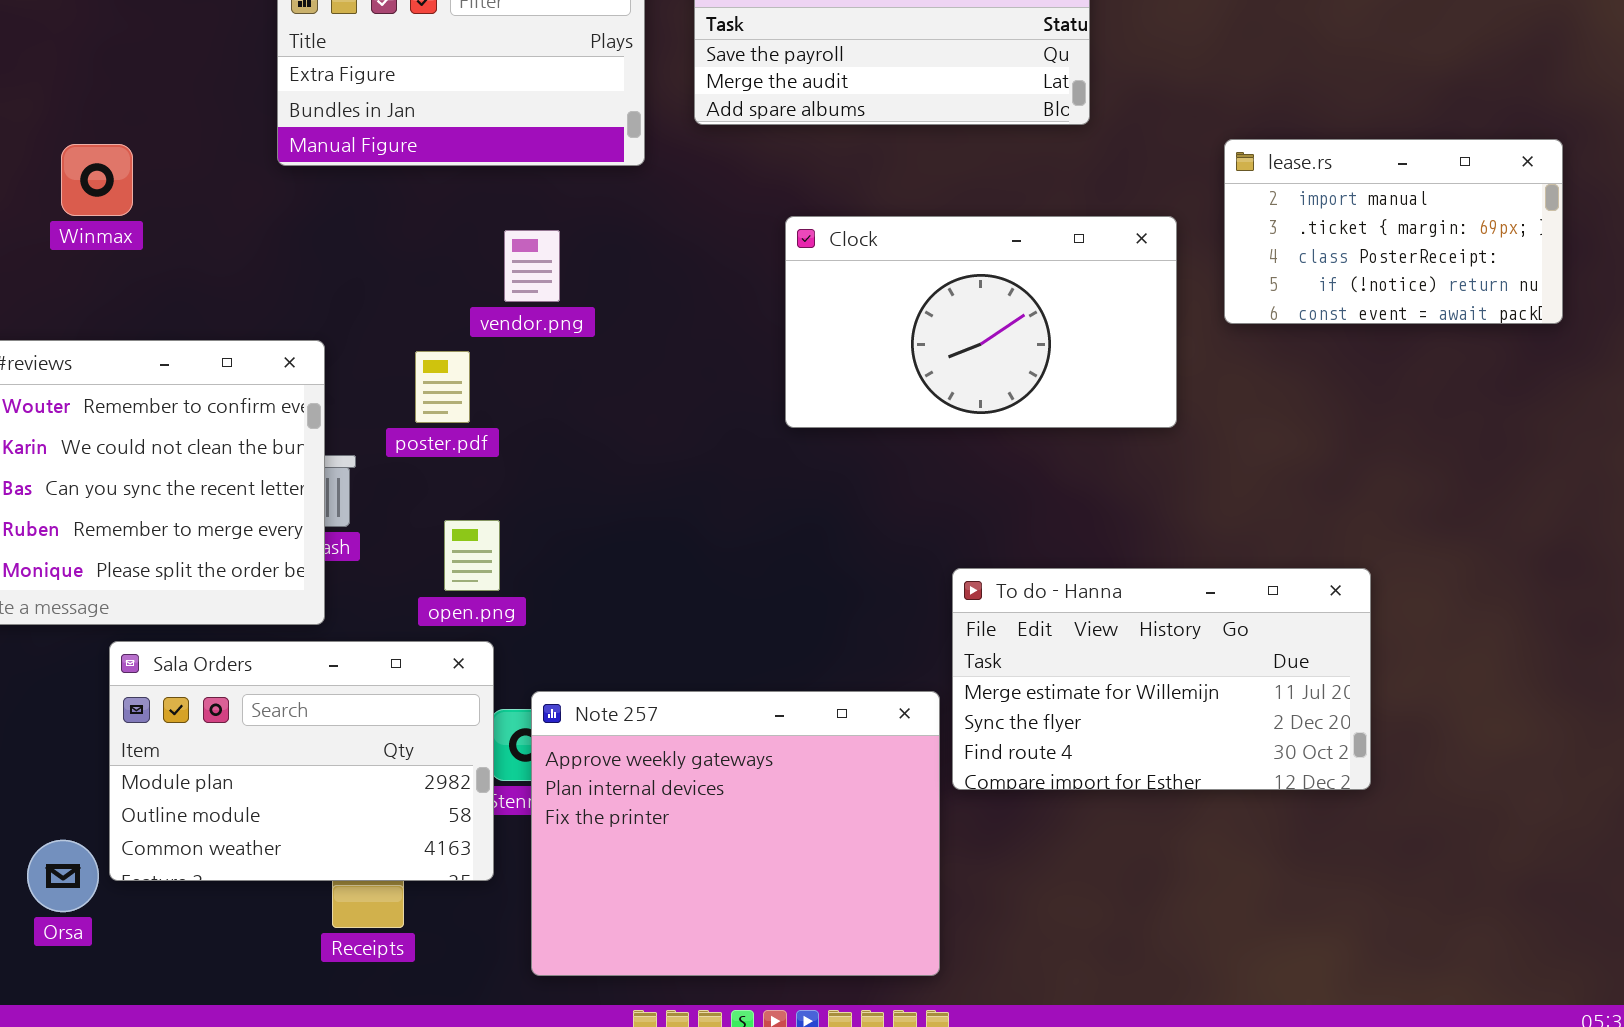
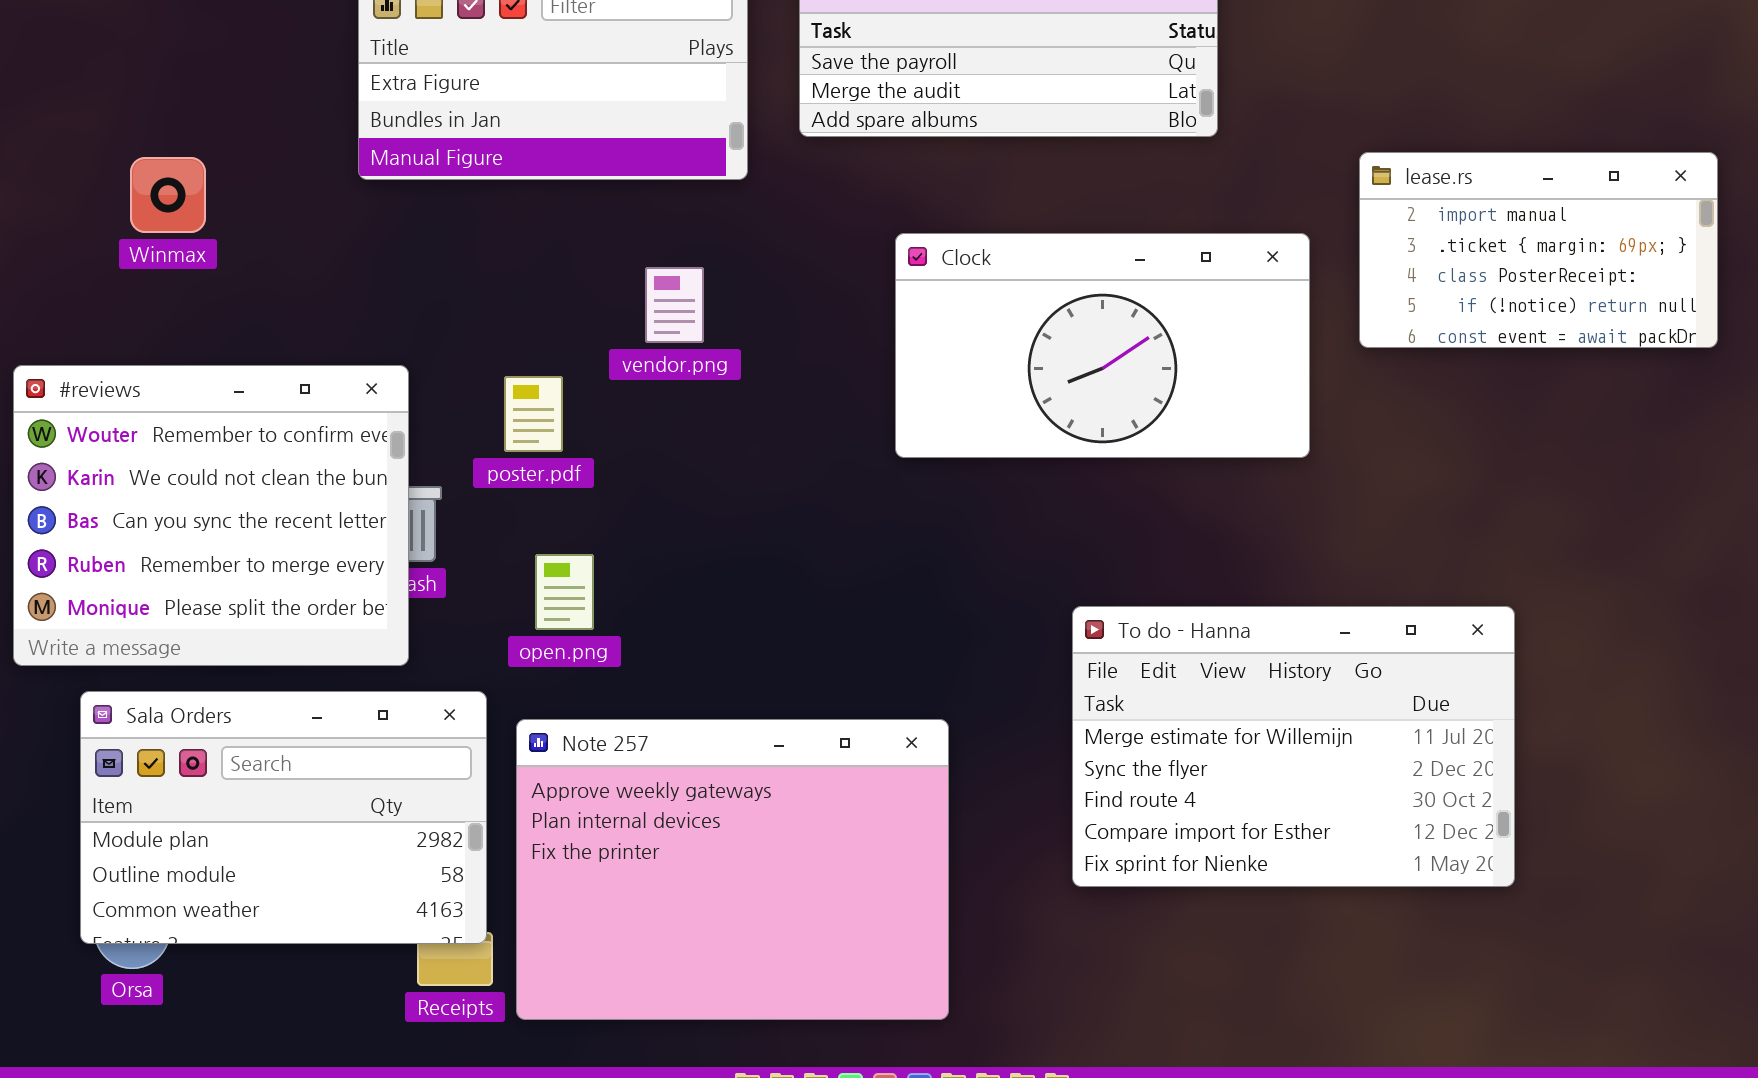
vendor.png: [504,230,560,302] -> [645,267,704,343], moved
To do - Hanna: [952,568,1371,790] -> [1072,606,1515,887], resized
Sala Orders: [109,641,494,881] -> [80,691,487,944], moved
Note 257: [531,691,940,976] -> [516,719,949,1020], moved

